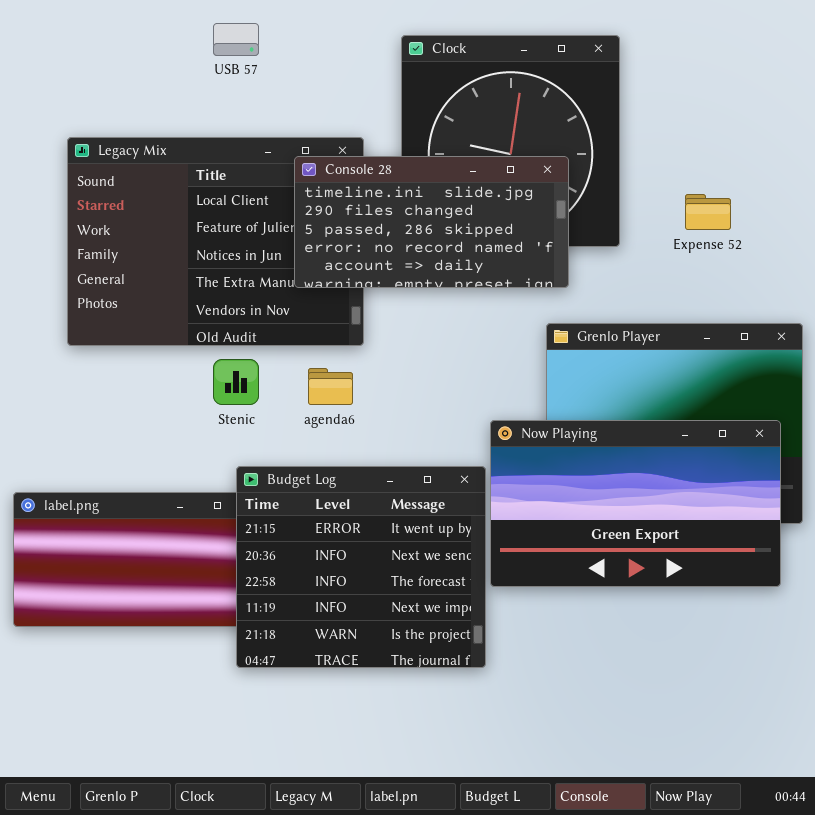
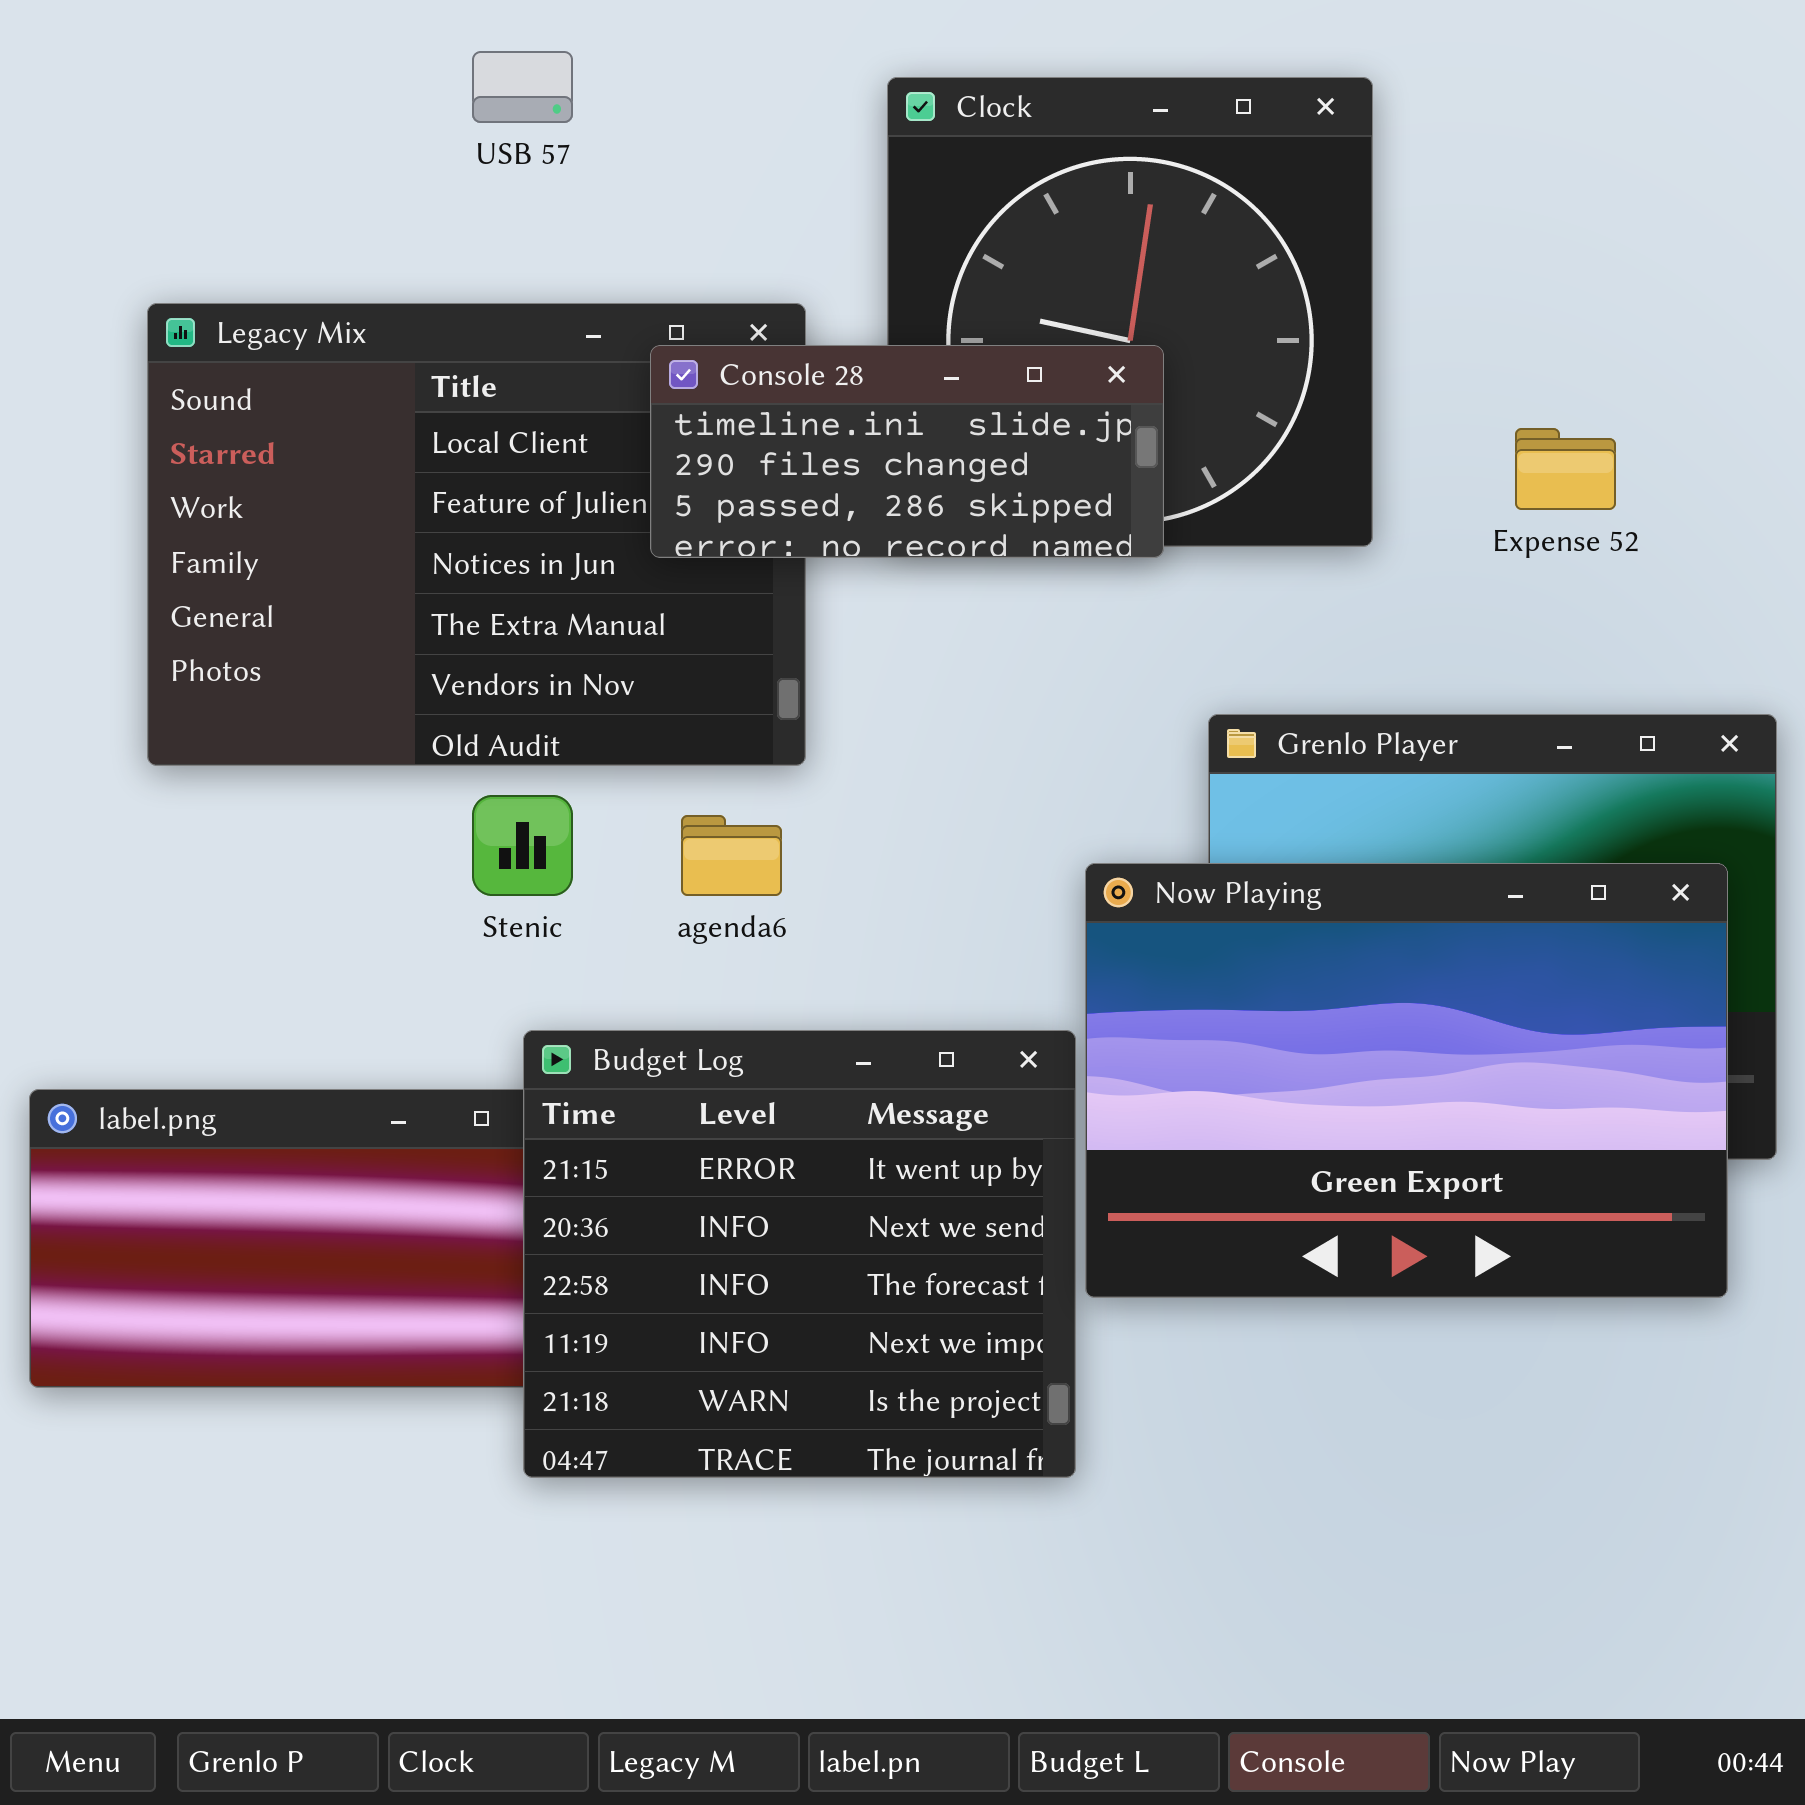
Console 28: [294,156,569,288] -> [650,345,1164,558], resized
Now Playing: [490,420,781,587] -> [1085,863,1728,1298], resized

